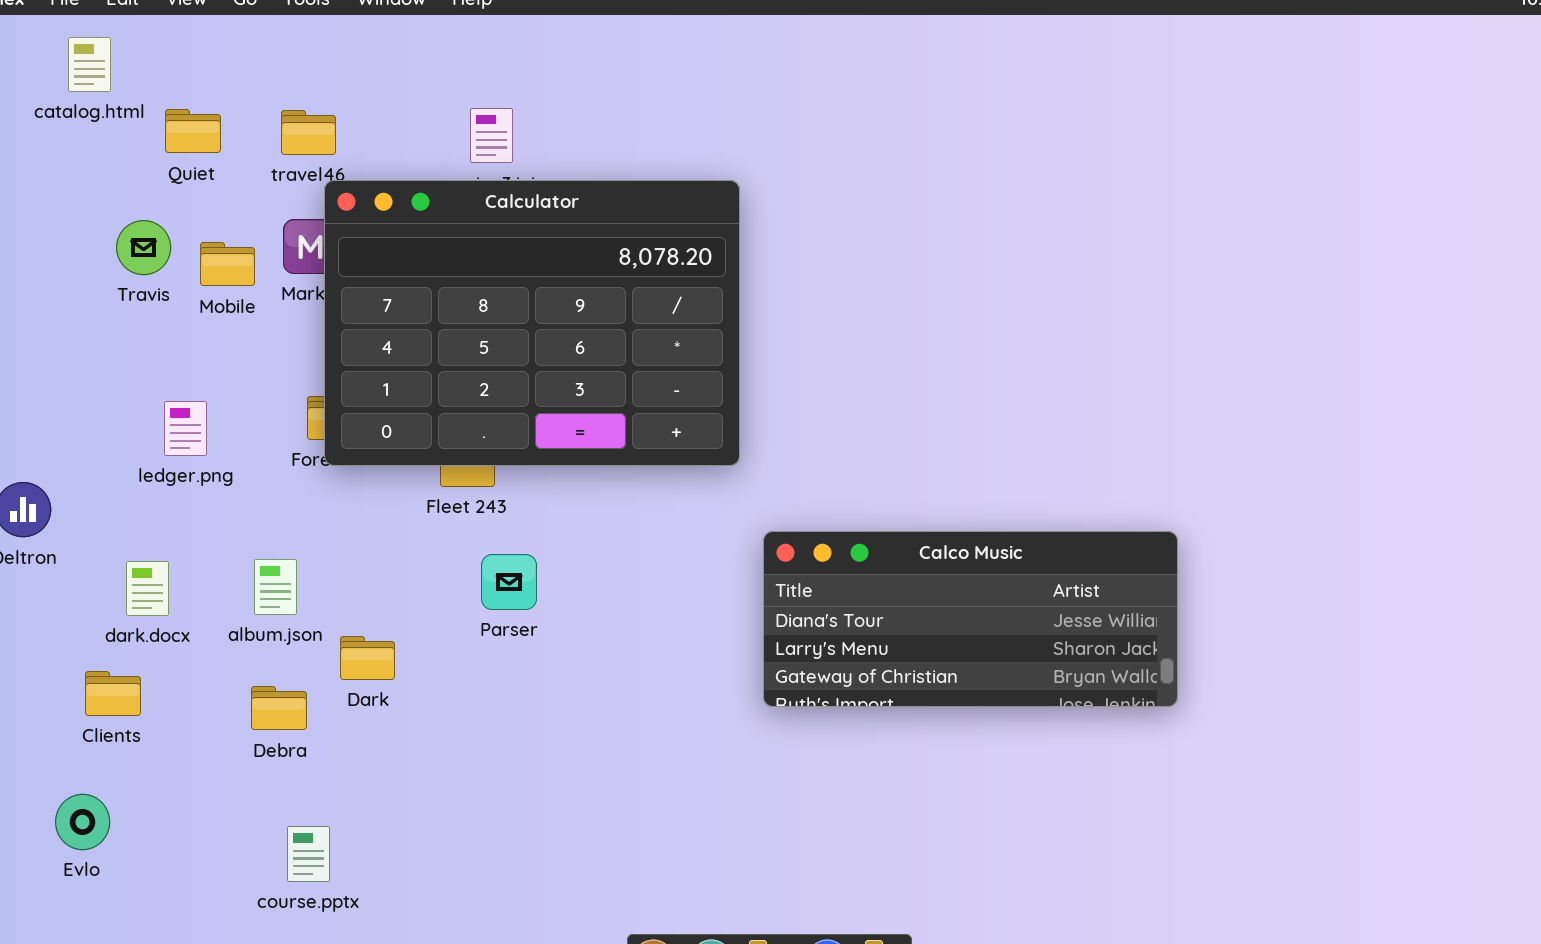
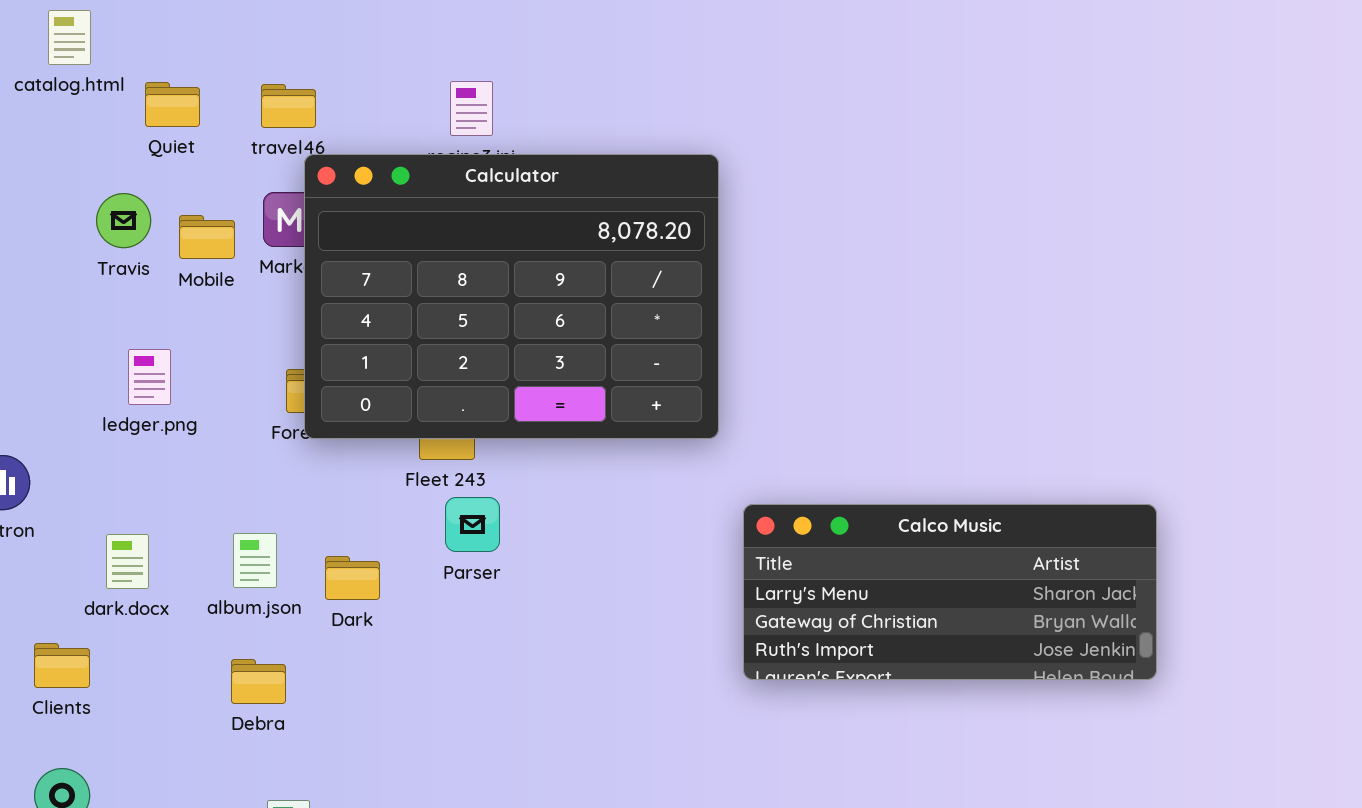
ledger.png: [164,401,207,456] -> [128,349,171,405], moved
Calco Music: [763,531,1178,707] -> [743,504,1157,680], scrolled down 1 row
Parser: [481,554,537,610] -> [445,497,500,552], moved
Dark: [340,636,395,680] -> [325,556,380,600], moved
Clients: [85,671,141,716] -> [34,643,90,688], moved

